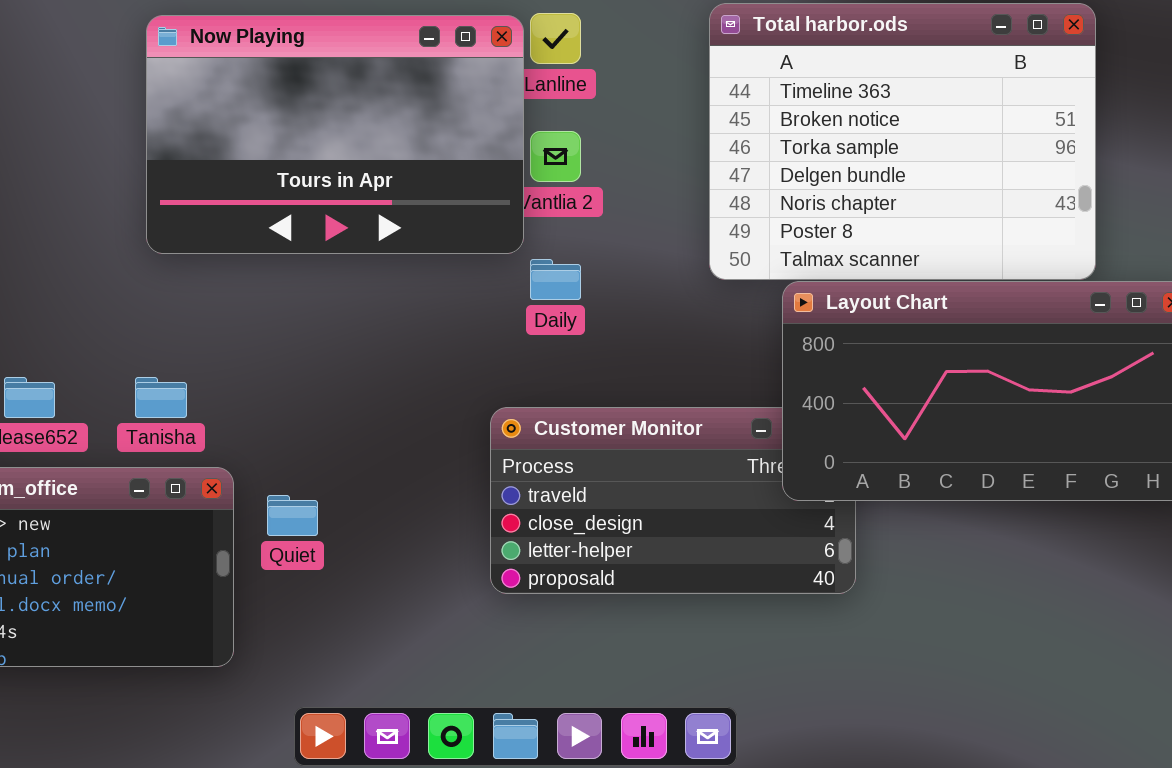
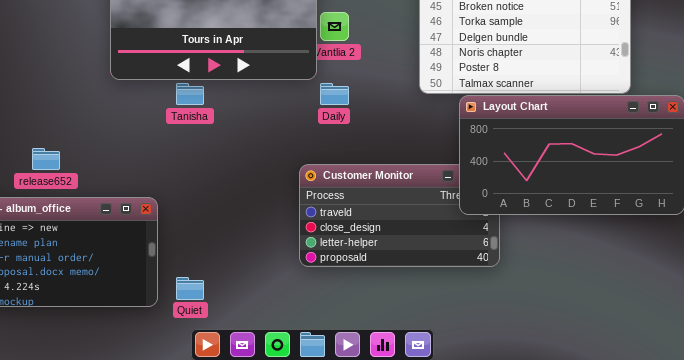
Tanisha: [135,377,187,418] -> [176,83,204,105], moved
Quiet: [267,495,318,536] -> [176,277,204,300], moved

